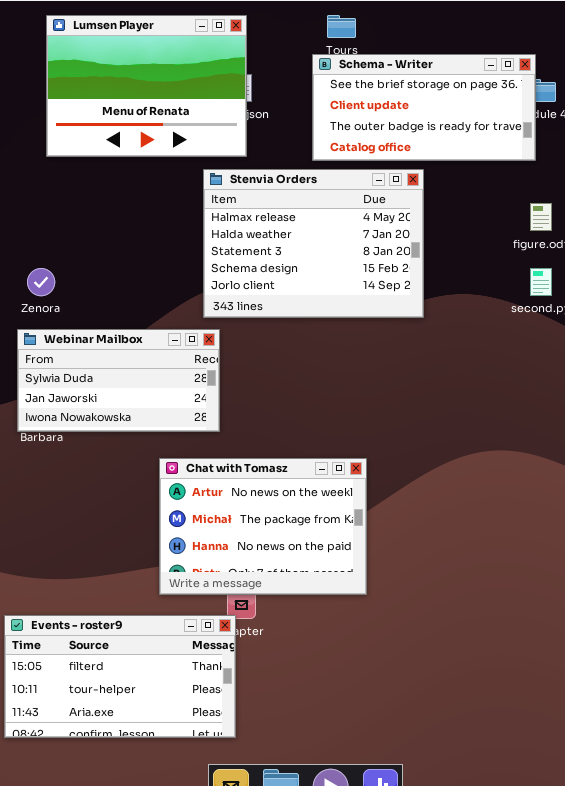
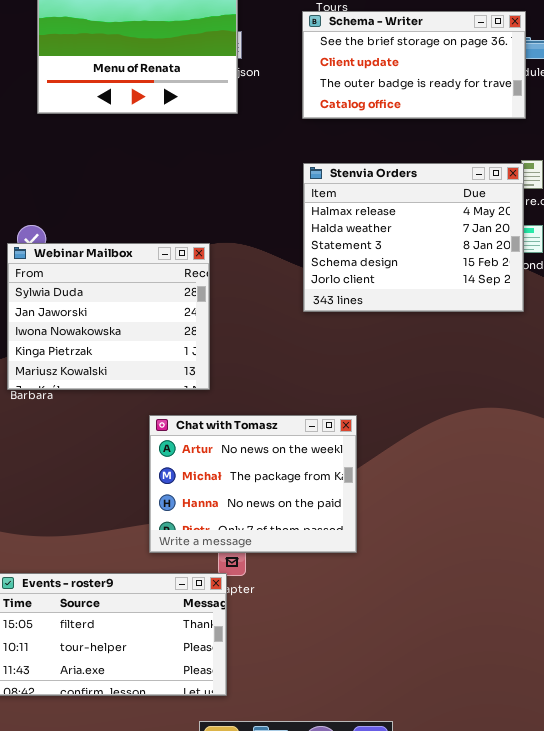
Stenvia Orders: [203,169,424,318] -> [303,163,524,312], moved
Webinar Mailbox: [17,329,220,432] -> [7,243,210,390], resized

